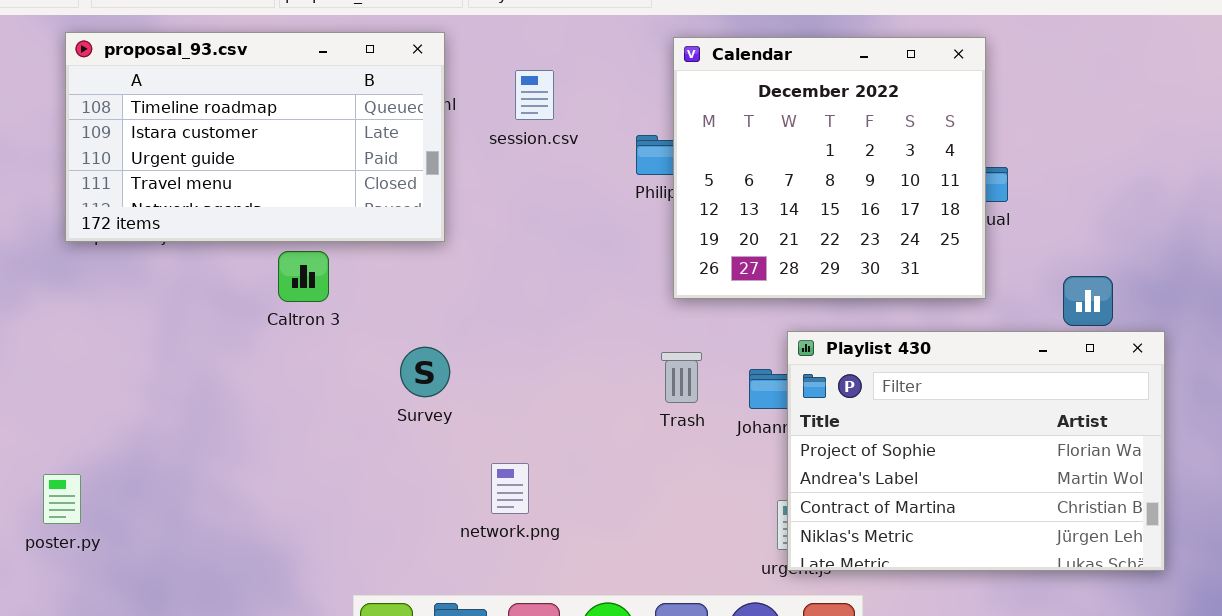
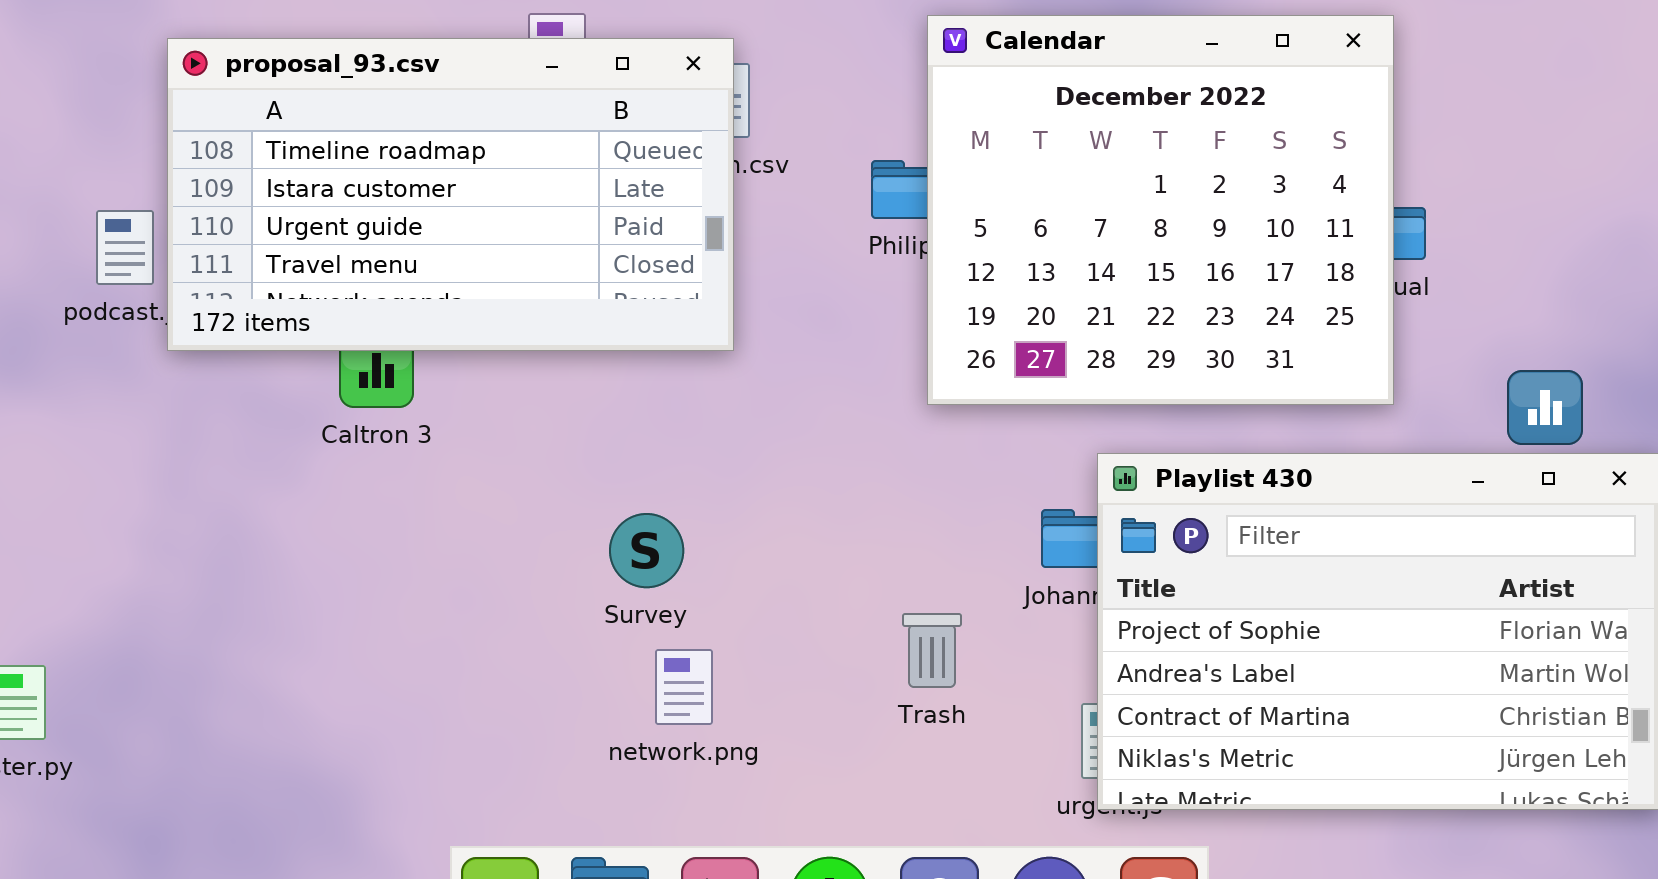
proposal_93.csv: [65,32,445,242] -> [167,38,734,351], moved
Survey: [400,347,450,397] -> [609,513,684,588], moved
Trash: [661,352,702,403] -> [902,613,962,688], moved

